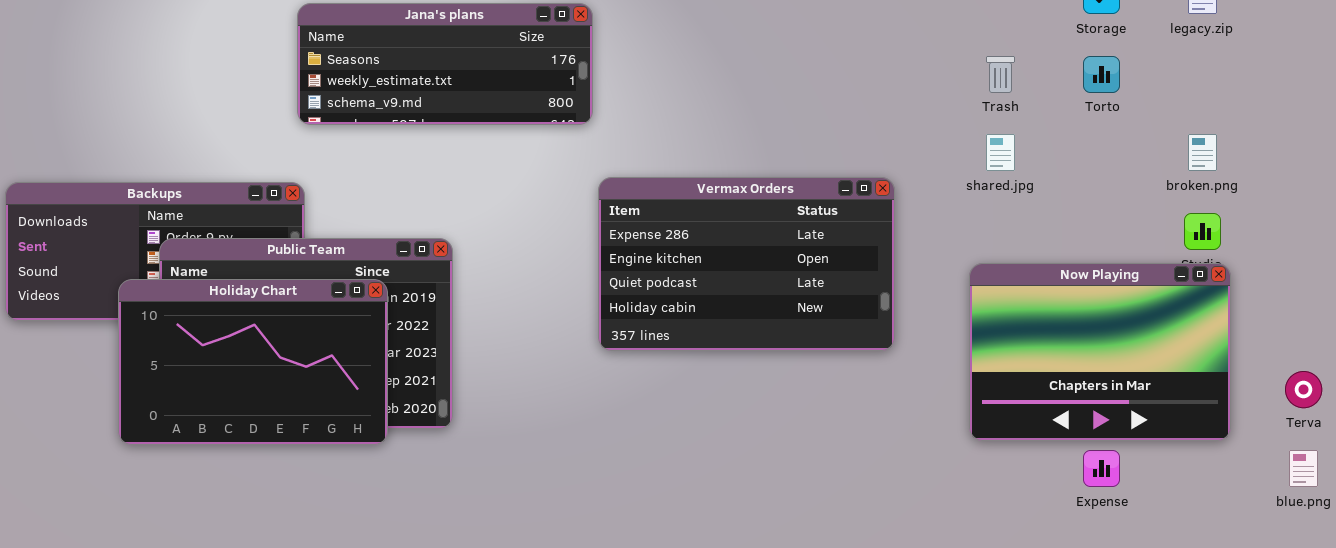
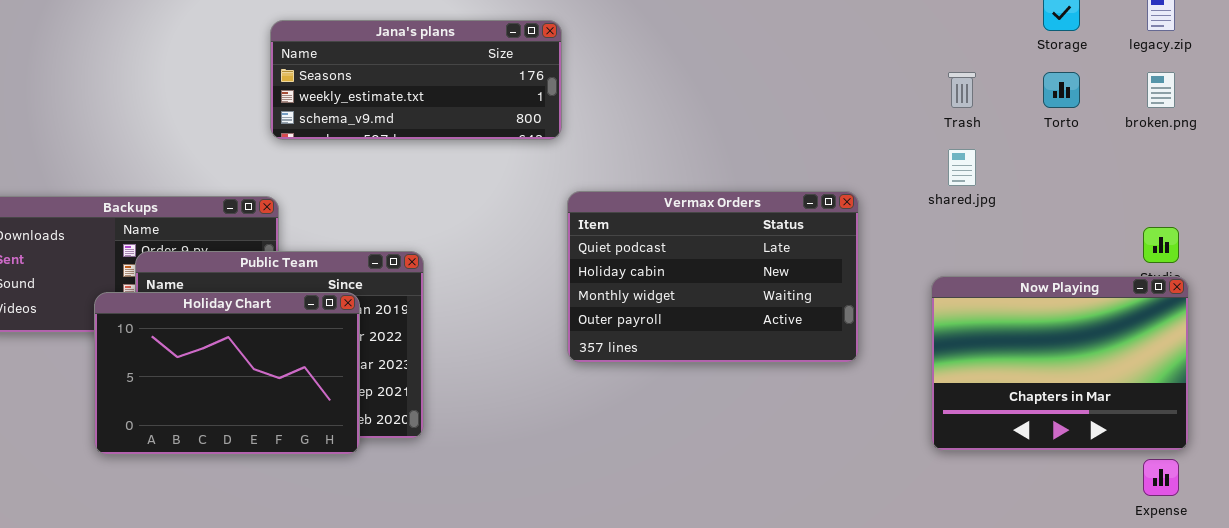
broken.png: [1188,134,1217,171] -> [1147,72,1175,108], moved
Vermax Orders: [598,177,895,351] -> [567,191,859,363], scrolled down 2 rows
Expense: [1083,450,1120,487] -> [1143,459,1179,496], moved

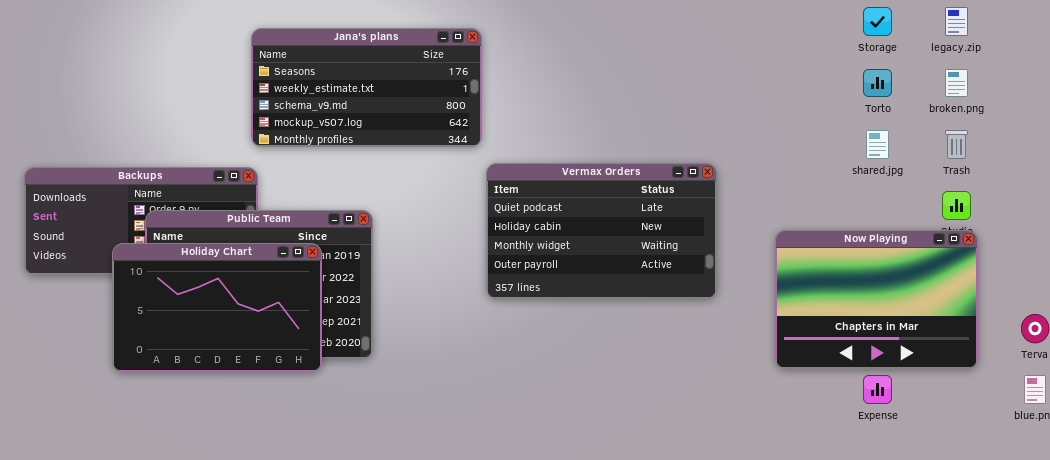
Jana's plans: [270,20,562,140] -> [251,28,482,147], resized
Trash: [948,72,976,108] -> [945,130,968,159], moved
shared.jpg: [948,149,976,186] -> [866,130,889,159], moved
Expense: [1143,459,1179,496] -> [863,375,892,404], moved

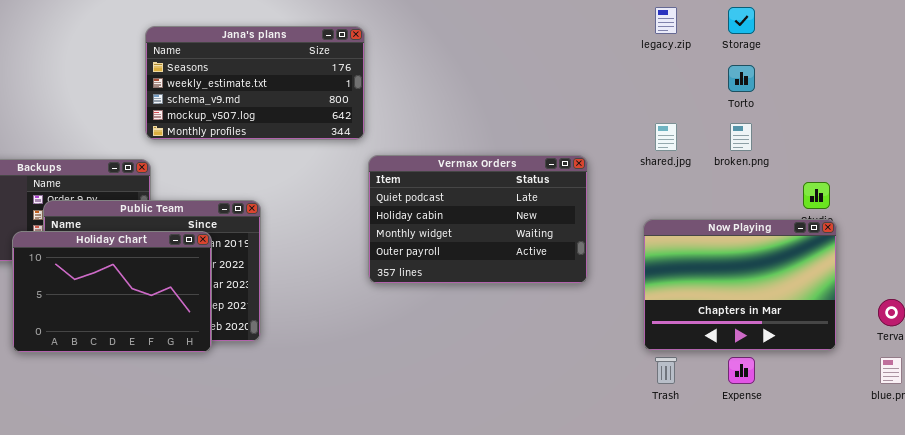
legacy.zip: [945,7,968,36] -> [655,7,677,34], moved
broken.png: [945,69,968,97] -> [730,123,752,151], moved
shared.jpg: [866,130,889,159] -> [655,123,677,151], moved
Trash: [945,130,968,159] -> [655,357,677,384], moved

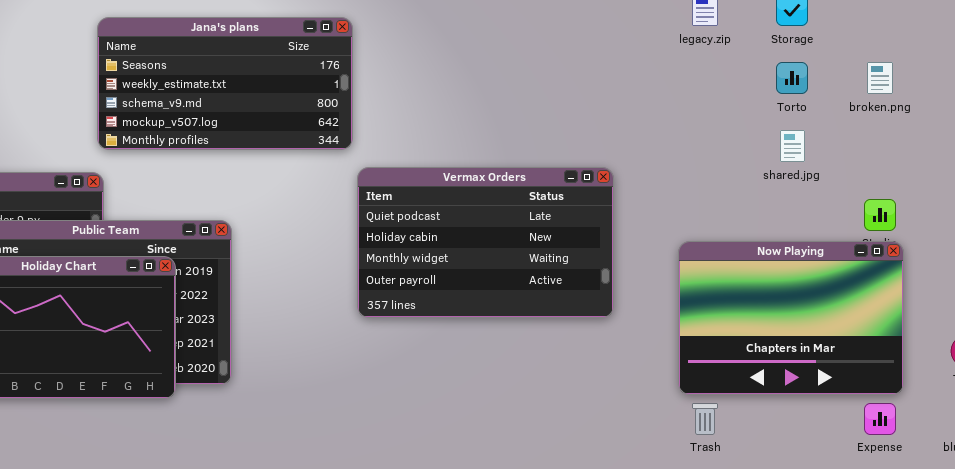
shared.jpg: [655,123,677,151] -> [780,130,805,162], moved
broken.png: [730,123,752,151] -> [867,62,893,94], moved
Expense: [728,357,755,384] -> [864,403,896,435], moved

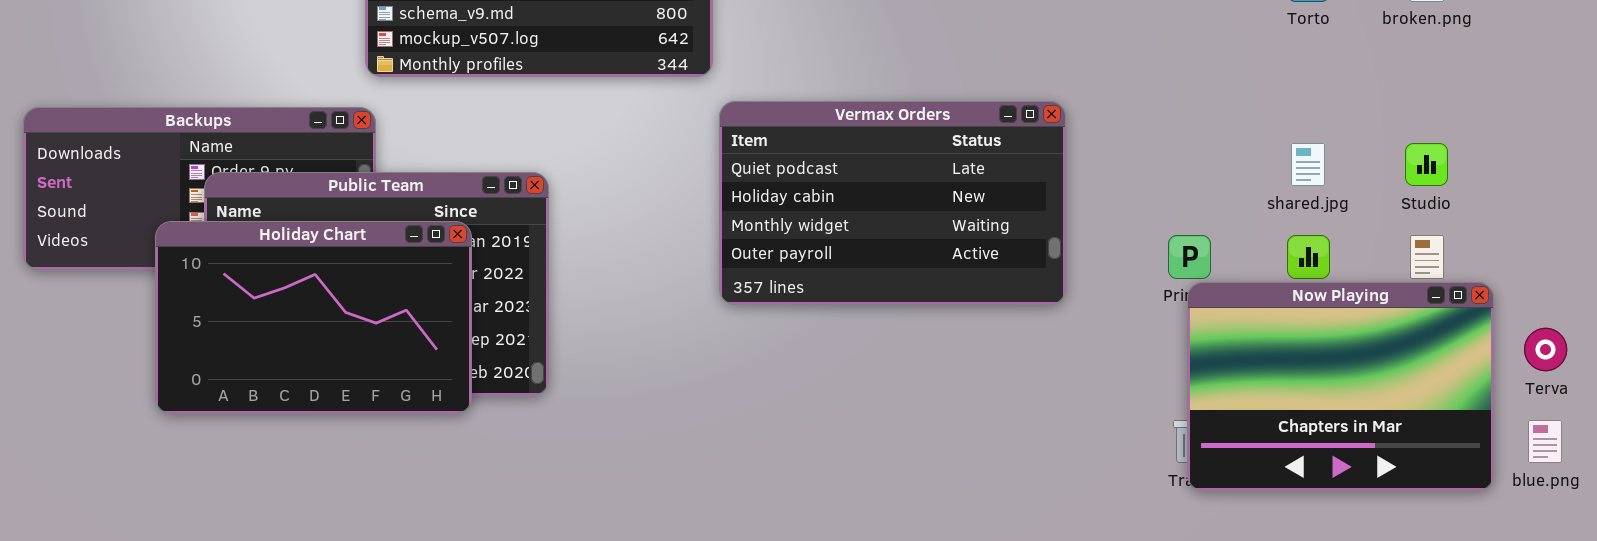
shared.jpg: [780,130,805,162] -> [1291,143,1325,186], moved
Now Playing: [678,241,904,395] -> [1187,282,1494,491], moved

